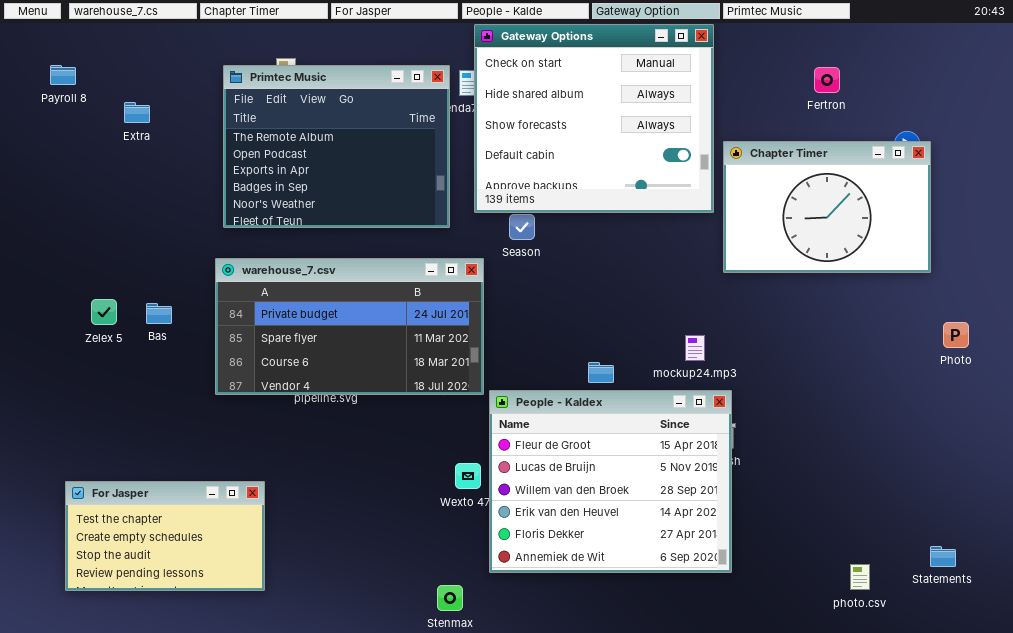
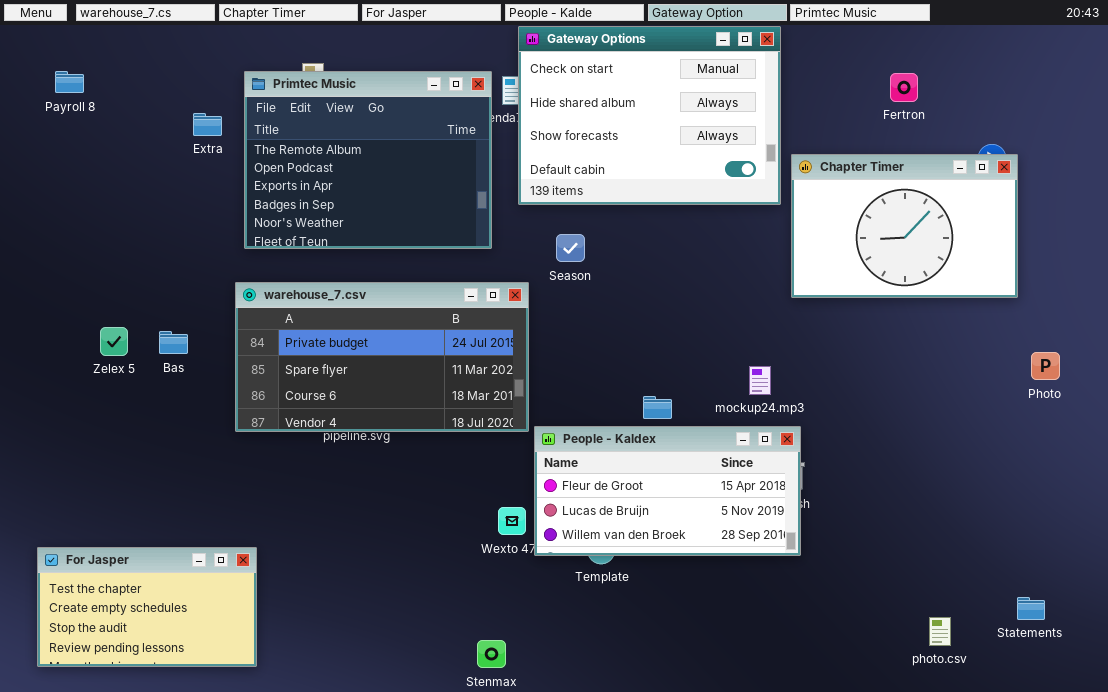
Gateway Options: [474,24,714,213] -> [518,26,781,205], resized
Extra: [124,102,150,123] -> [193,113,222,136], moved
People - Kaldex: [489,390,732,573] -> [534,426,801,556], resized
For Jasper: [65,481,265,591] -> [37,547,257,667], moved

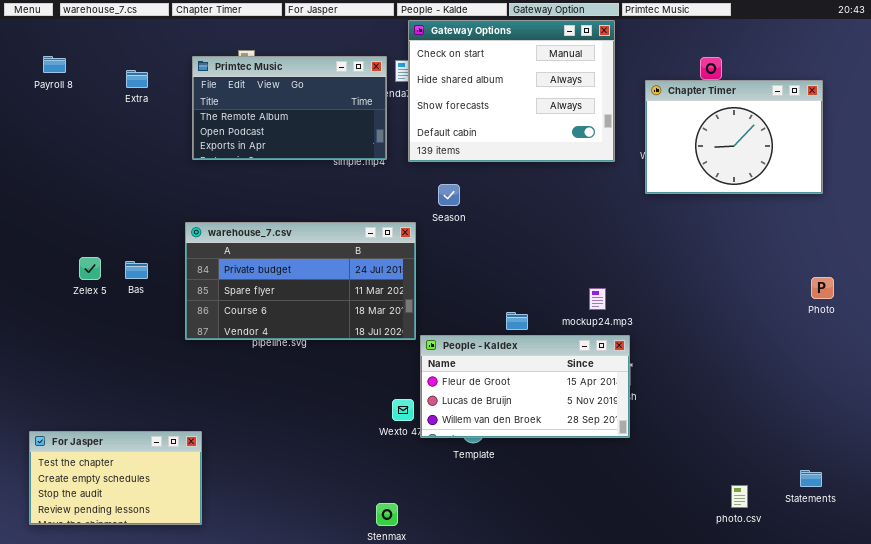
Primtec Music: [244,71,492,249] -> [192,56,387,160], resized
Extra: [193,113,222,136] -> [126,70,148,88], moved
Chapter Timer: [791,154,1018,298] -> [645,80,823,194], moved

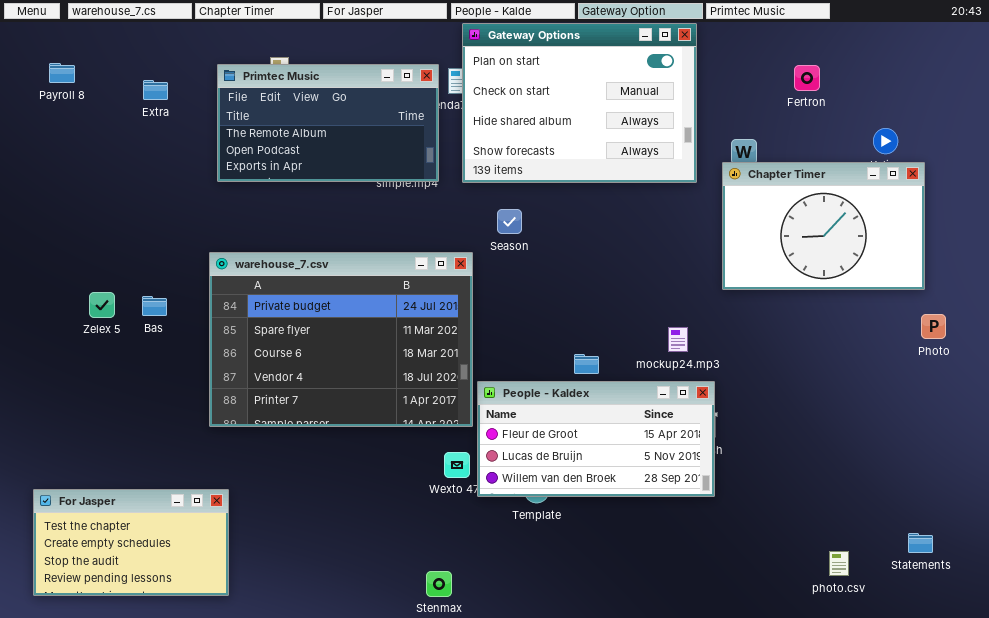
Gateway Options: [408,20,615,162] -> [462,23,697,183], scrolled up 1 row
Chapter Timer: [645,80,823,194] -> [722,162,925,290], moved
warehouse_7.csv: [185,222,416,340] -> [209,252,473,427], resized

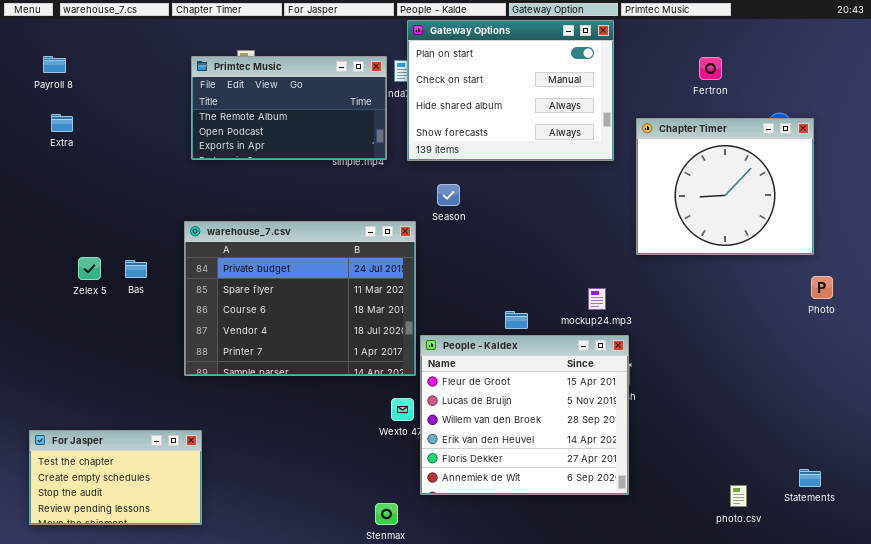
Extra: [143,80,168,100] -> [51,114,73,132], moved
Chapter Timer: [722,162,925,290] -> [636,118,814,255], resized
People - Kaldex: [477,381,715,497] -> [420,335,629,495], resized

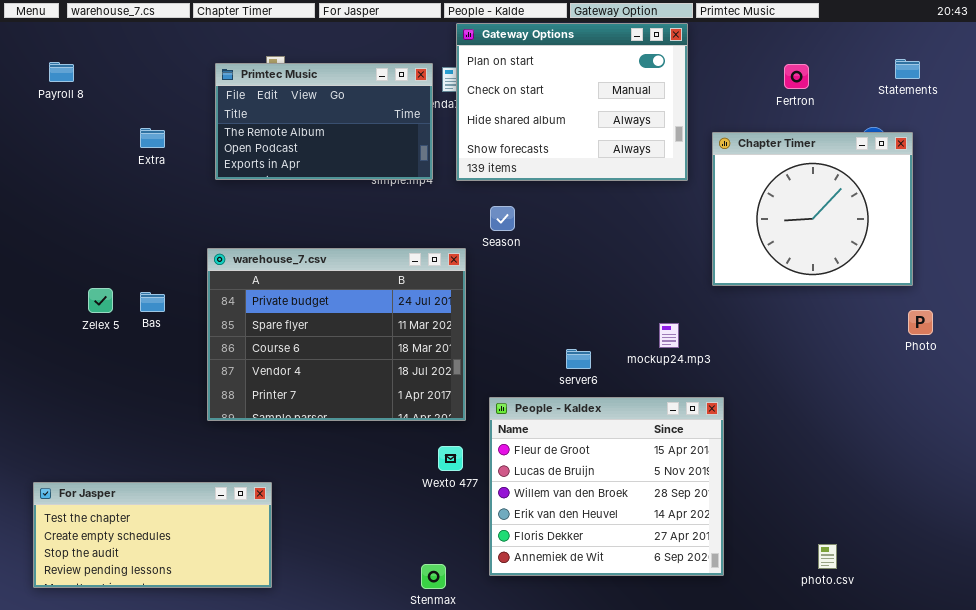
Extra: [51,114,73,132] -> [140,128,165,148], moved
People - Kaldex: [420,335,629,495] -> [489,397,724,576], moved
For Jasper: [29,430,202,525] -> [33,482,272,588], resized
Statements: [799,469,821,487] -> [895,59,920,79], moved

